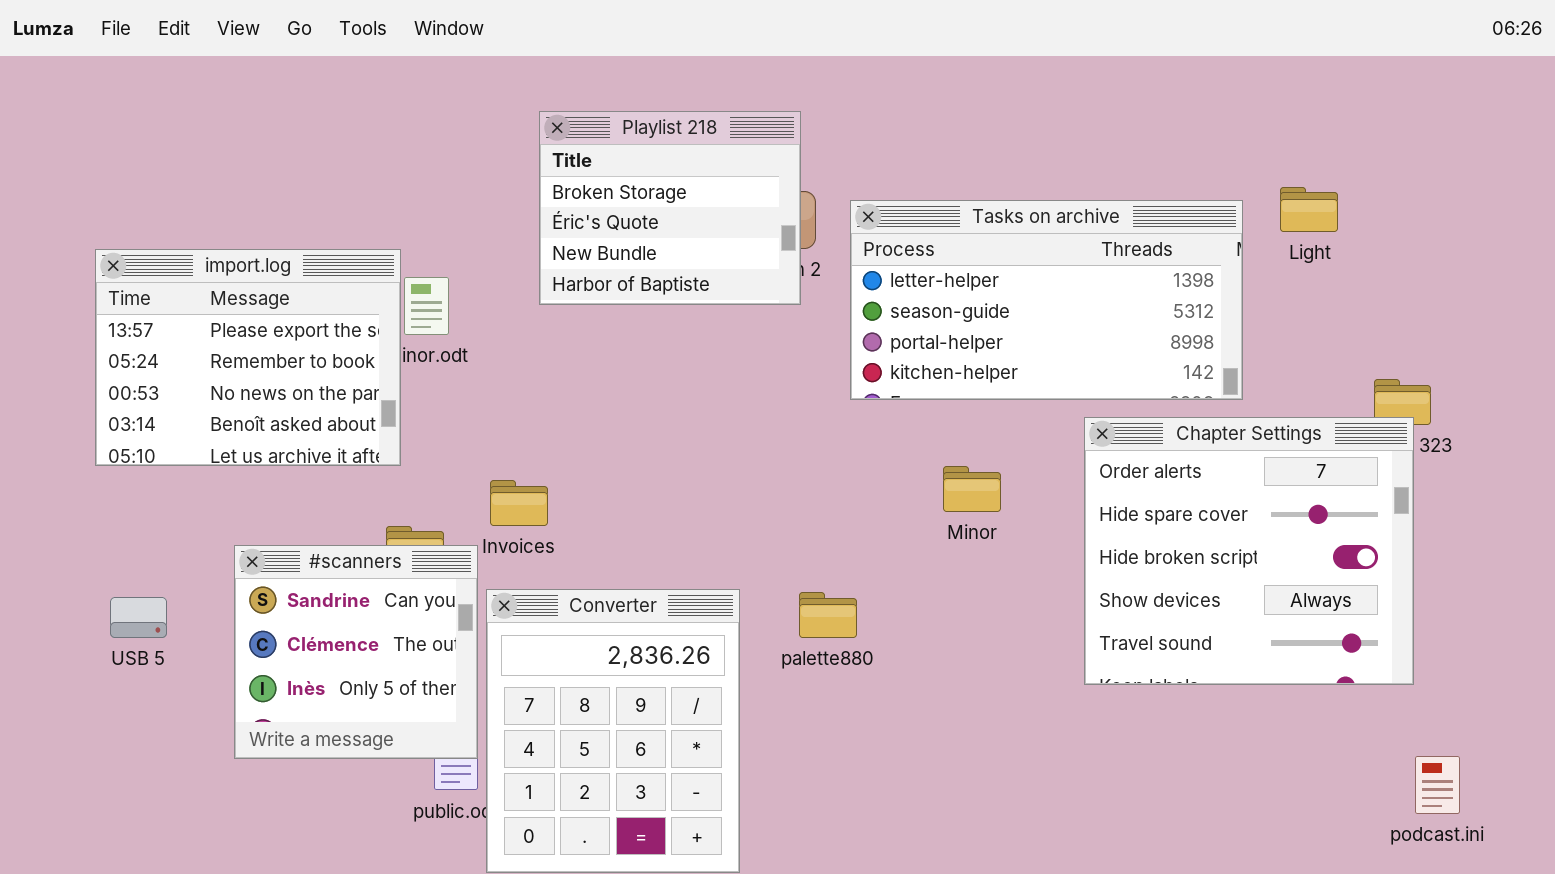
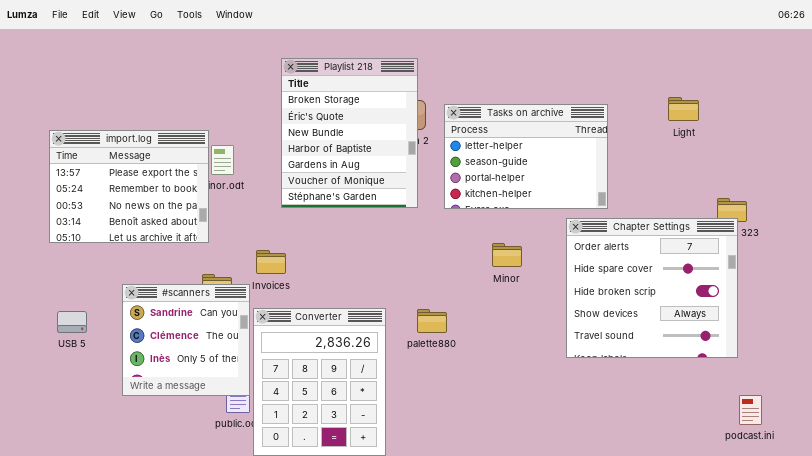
Playlist 218: [539,111,801,305] -> [281,58,418,208], resized
Tasks on archive: [850,200,1243,400] -> [444,104,608,209], resized

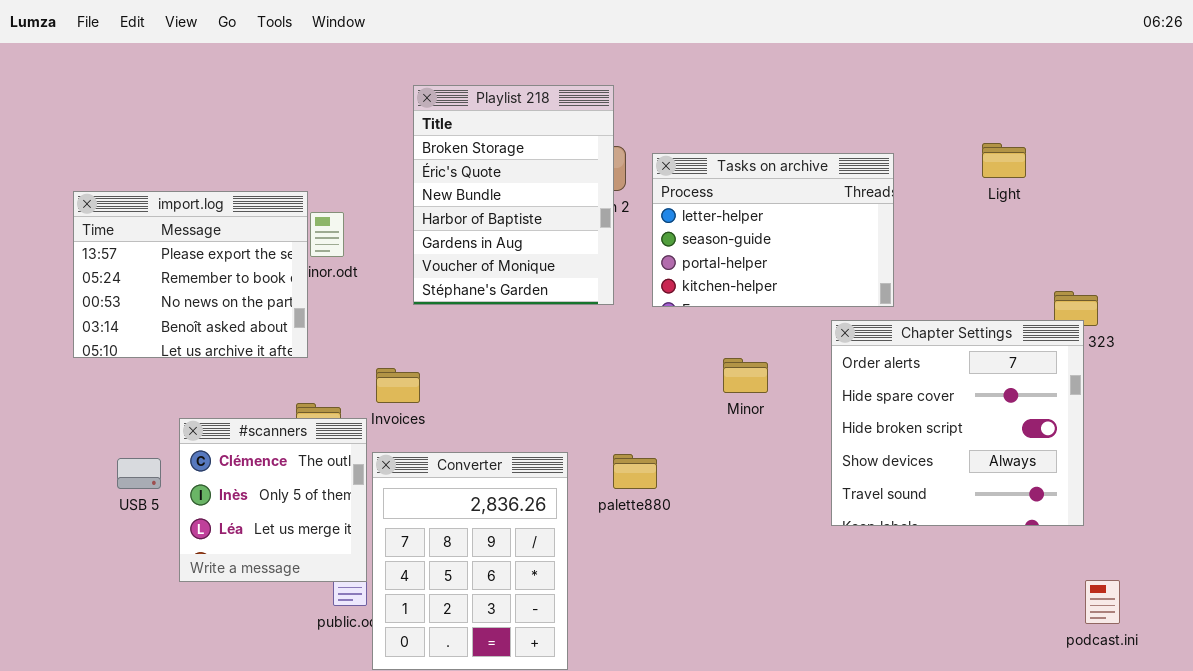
#scanners: [122,284,250,396] -> [179,418,367,582], scrolled down 1 row
USB 5: [57,311,87,333] -> [117,458,161,489], moved

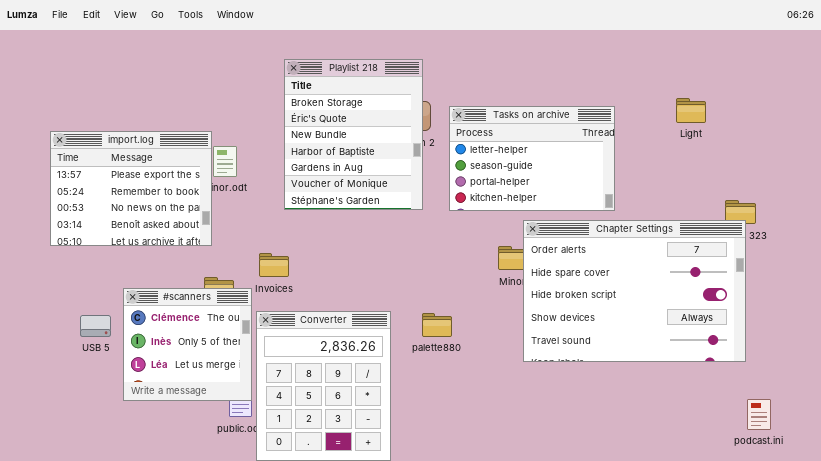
Chapter Settings: [831,320,1084,526] -> [523,220,746,362], resized

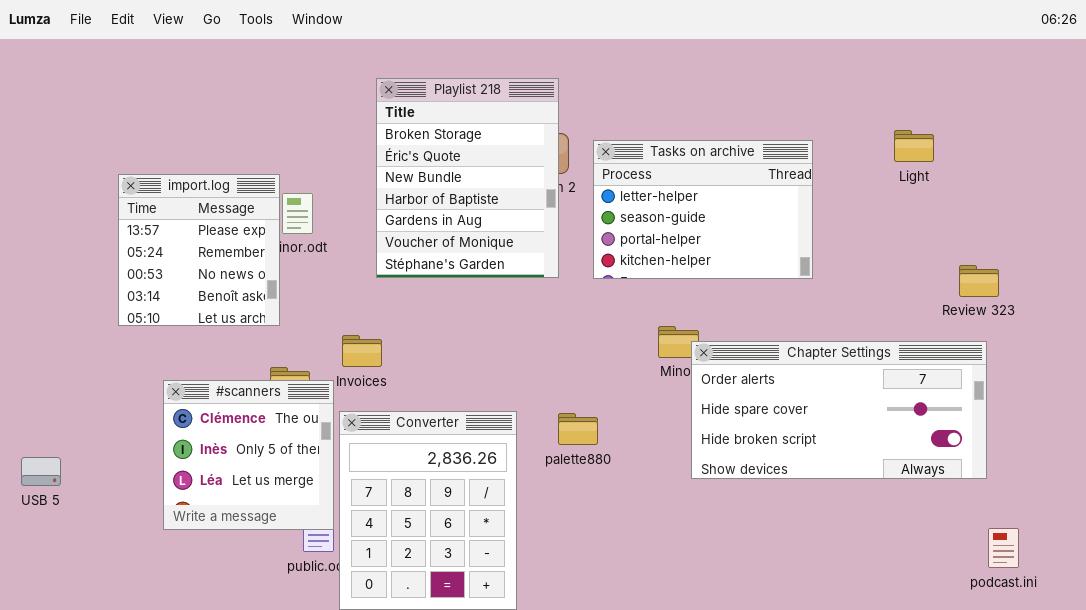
import.log: [50,131,212,246] -> [118,174,280,326], resized
Chapter Settings: [523,220,746,362] -> [691,341,987,479], resized
USB 5: [80,315,111,337] -> [21,457,61,486], moved

